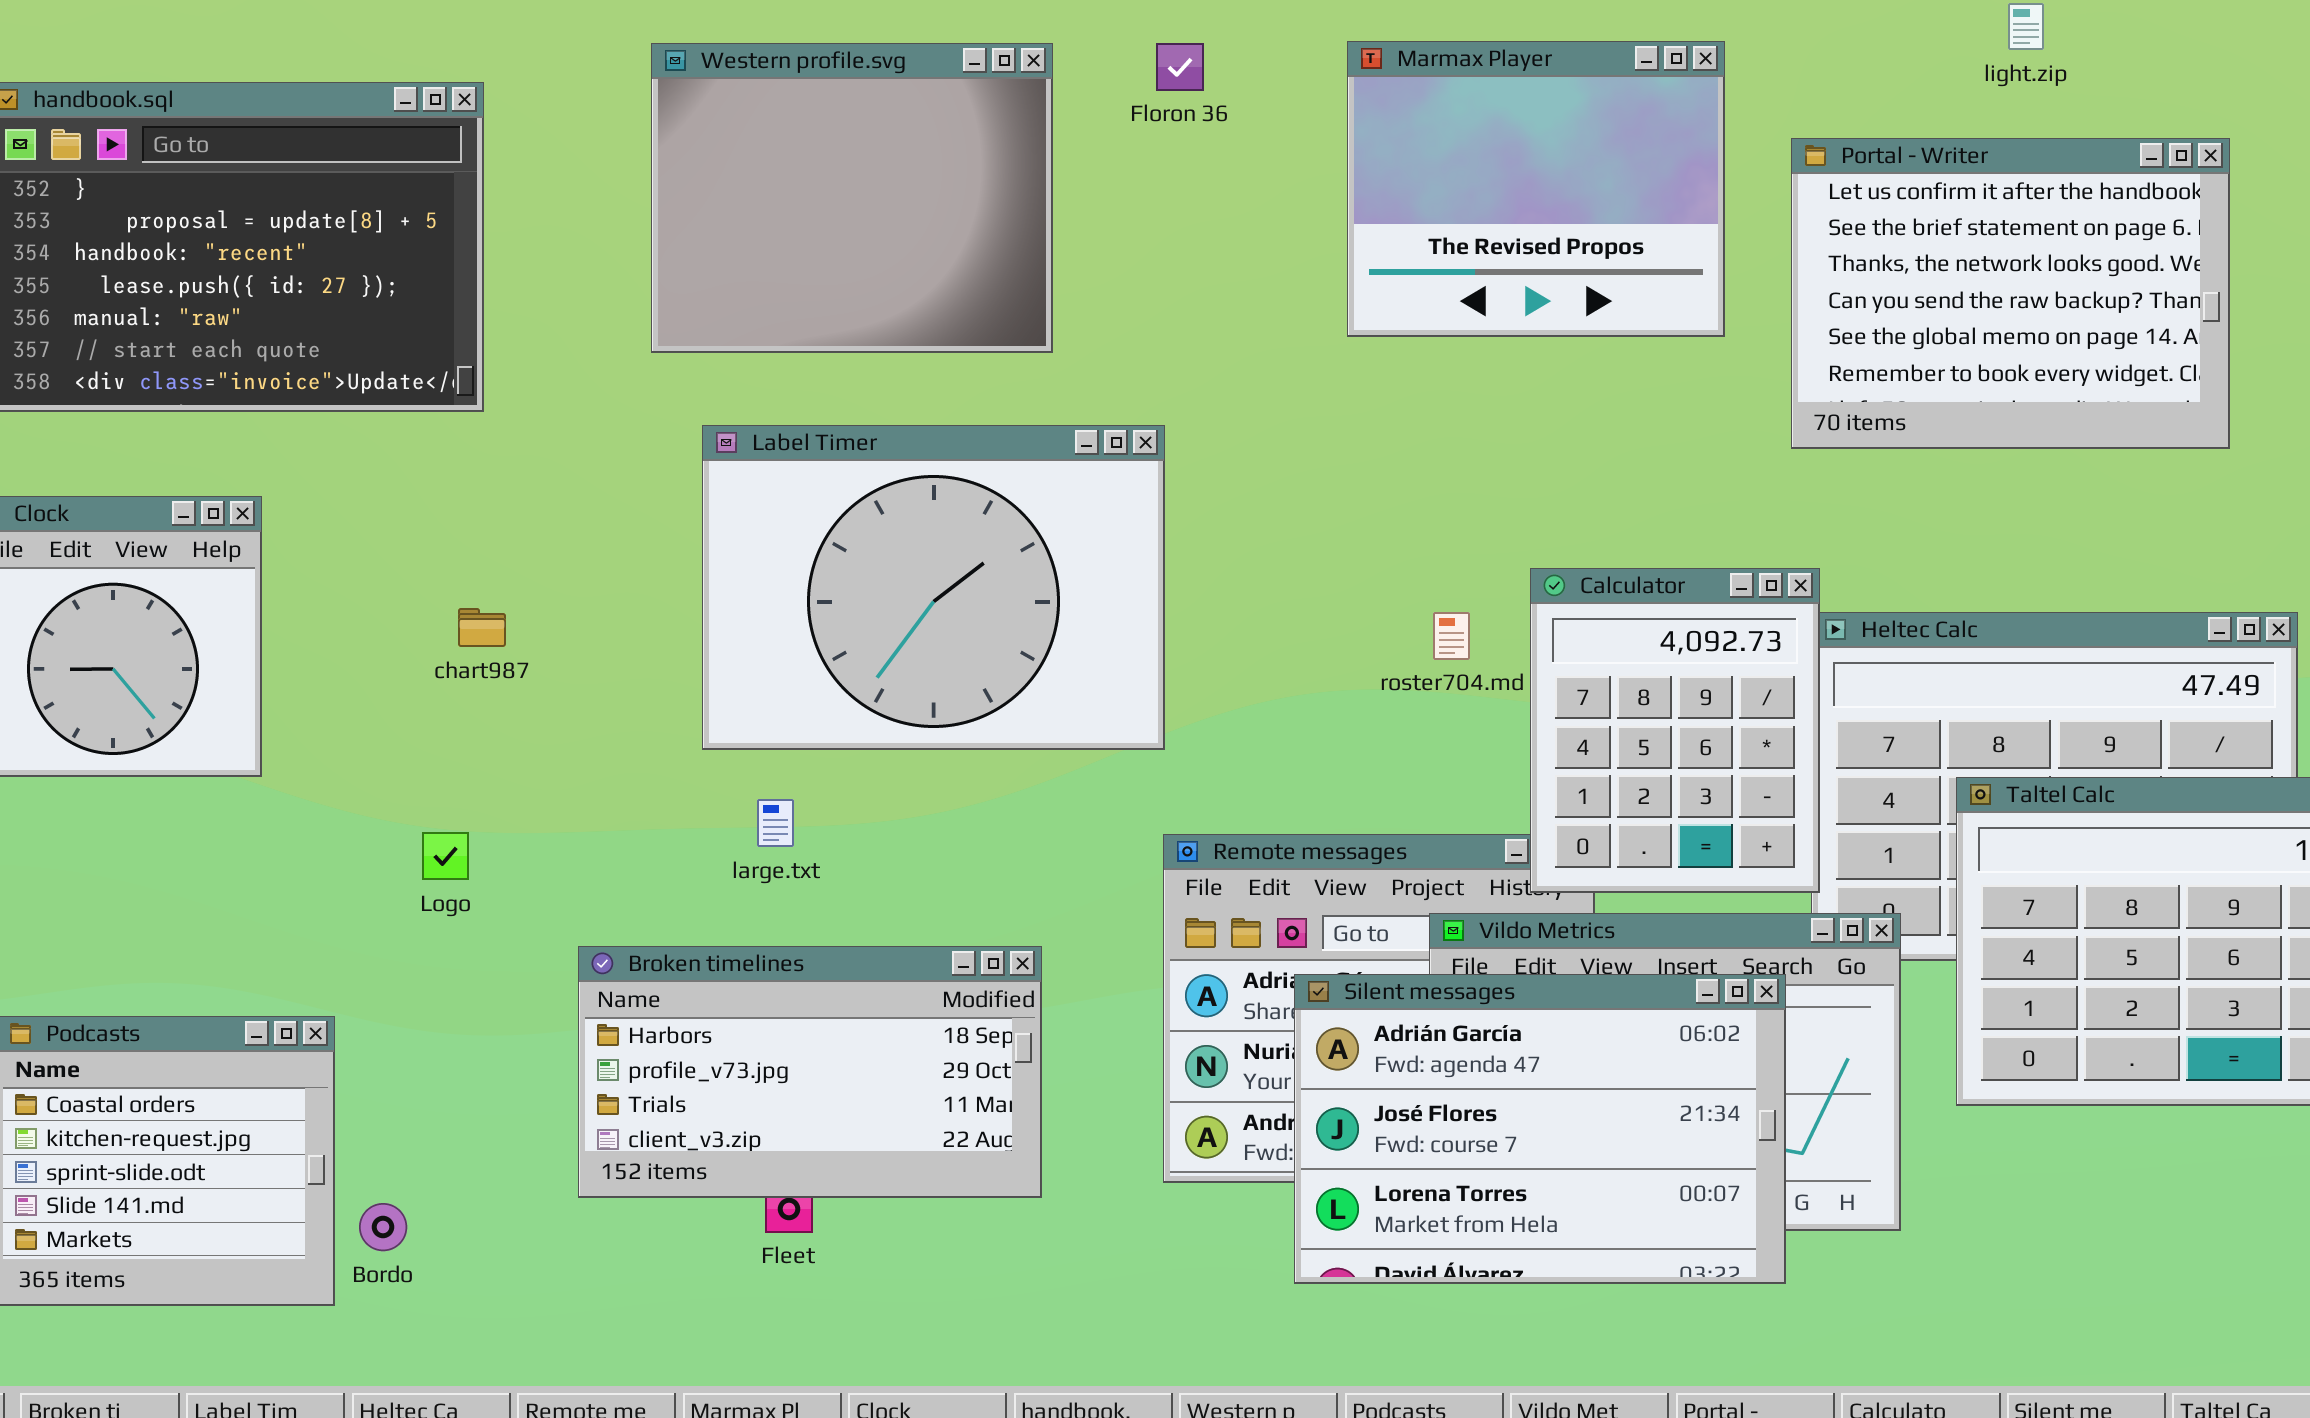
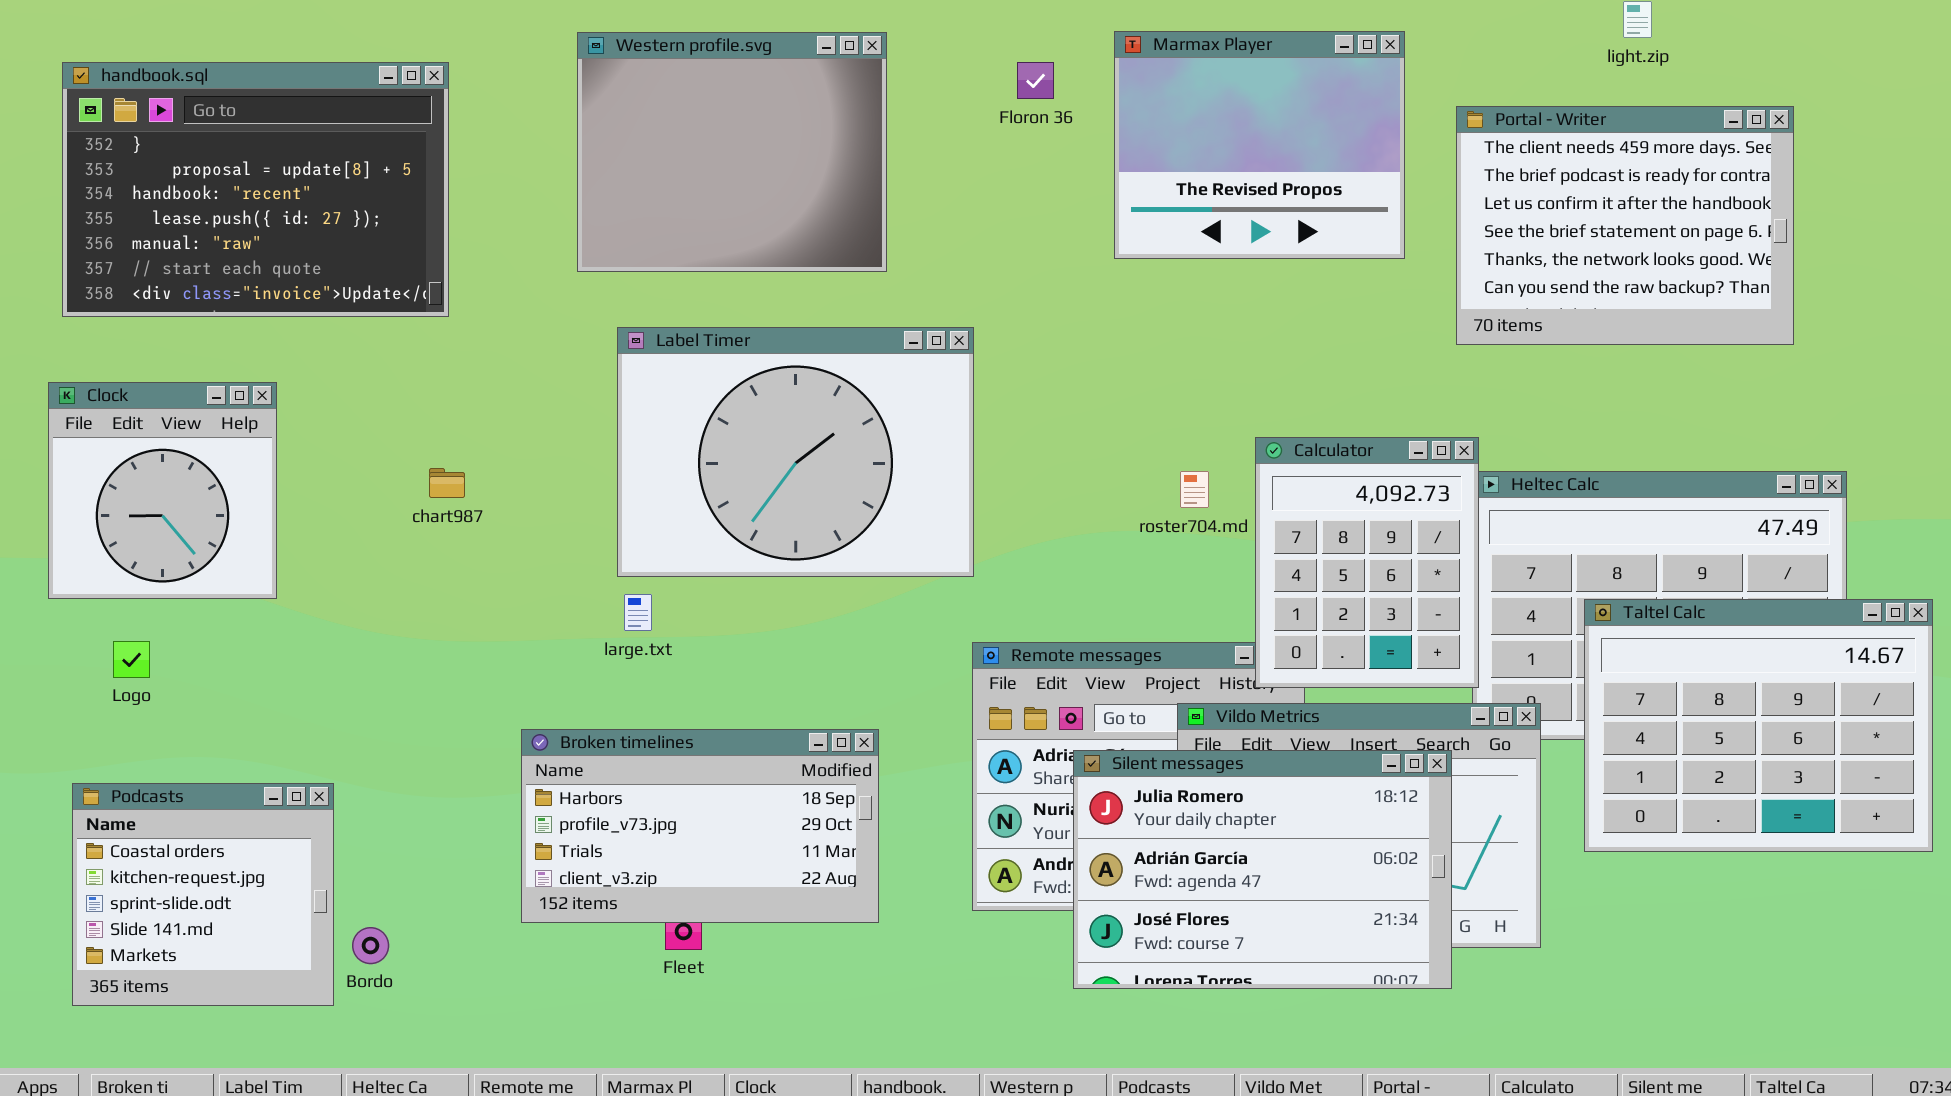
Floron 36: [1156,43,1204,91] -> [1017,62,1054,99], moved
Portal - Writer: [1791,138,2230,449] -> [1456,106,1794,345], scrolled up 2 rows
large.txt: [757,799,794,847] -> [624,594,652,631], moved
Logo: [422,832,469,880] -> [113,641,150,678], moved
Silent messages: [1294,974,1786,1284] -> [1073,750,1452,989], scrolled up 1 row

